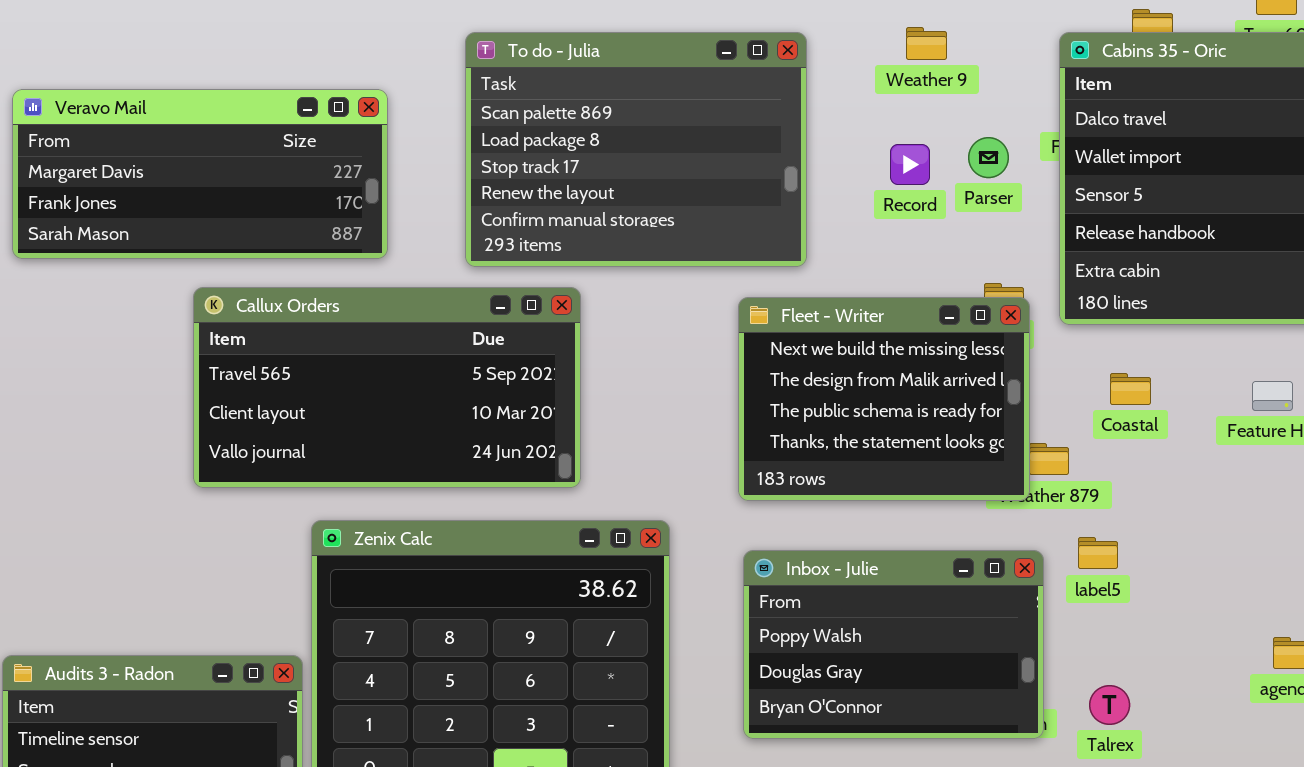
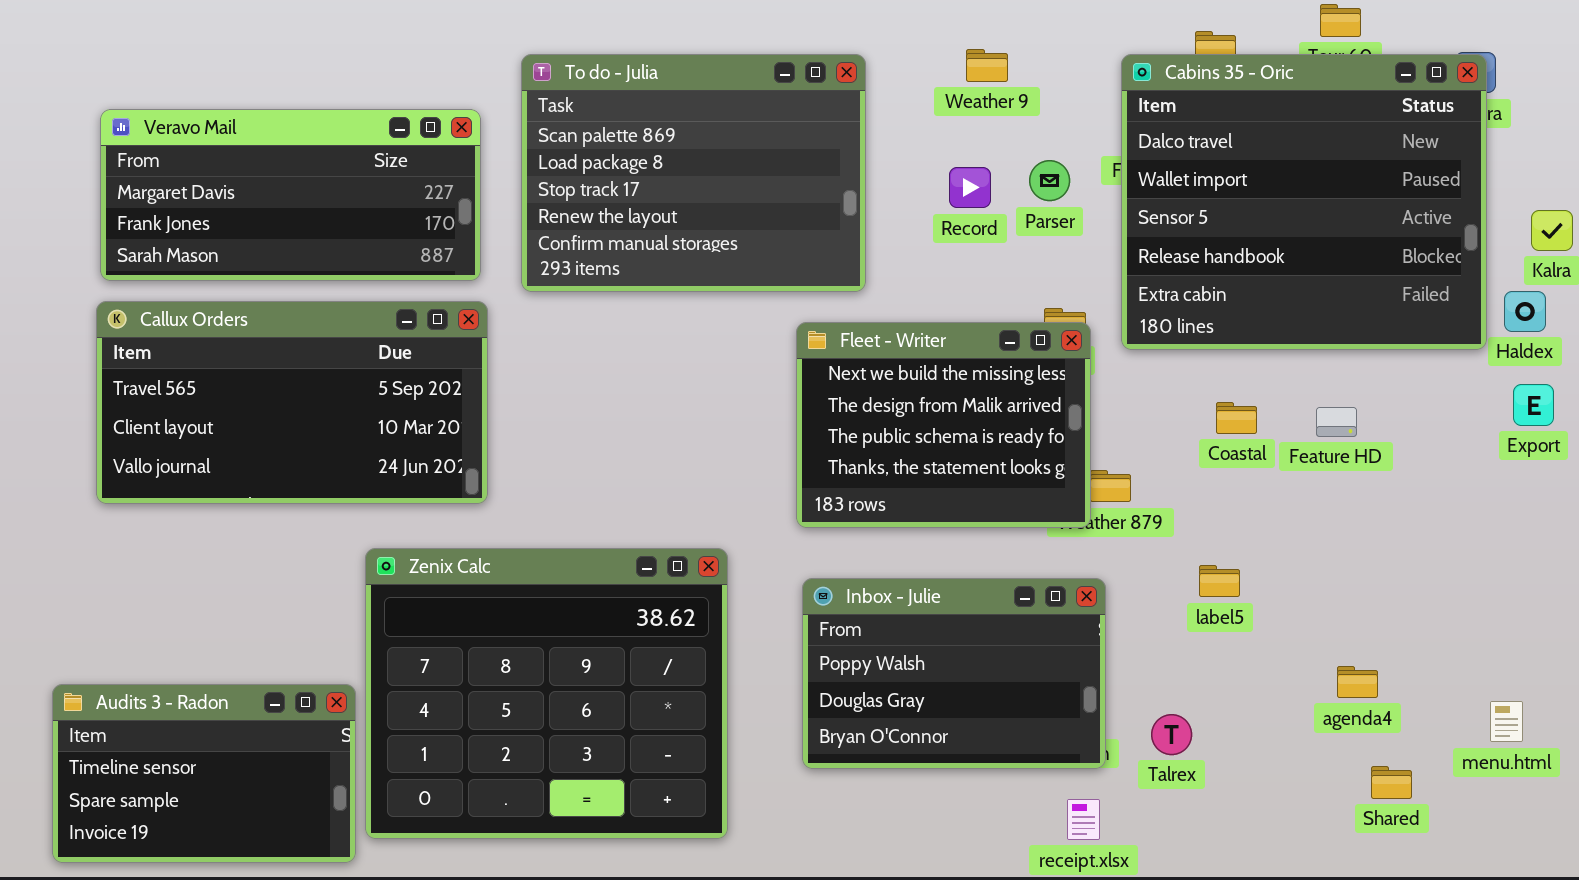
Veravo Mail: [12,89,388,259] -> [100,109,481,281], moved
Callux Orders: [193,287,581,488] -> [96,301,488,504], moved
Coastal: [1110,373,1151,405] -> [1216,402,1257,434], moved
label5: [1078,537,1118,569] -> [1199,565,1240,597], moved

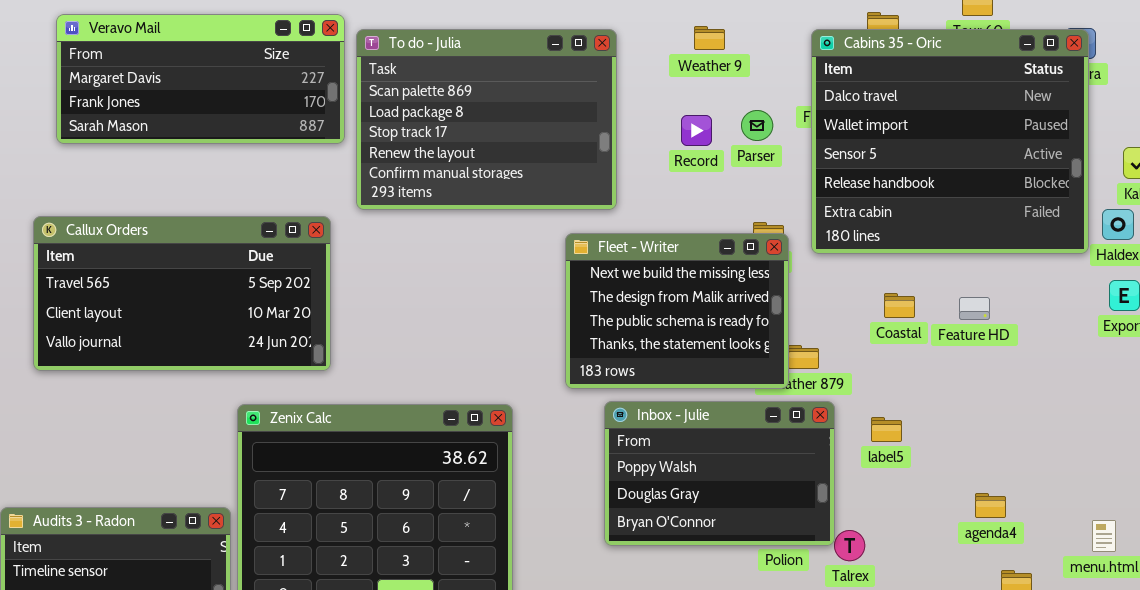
Veravo Mail: [100,109,481,281] -> [56,14,345,144], moved
Inbox - Julie: [802,578,1106,769] -> [604,401,835,546], moved

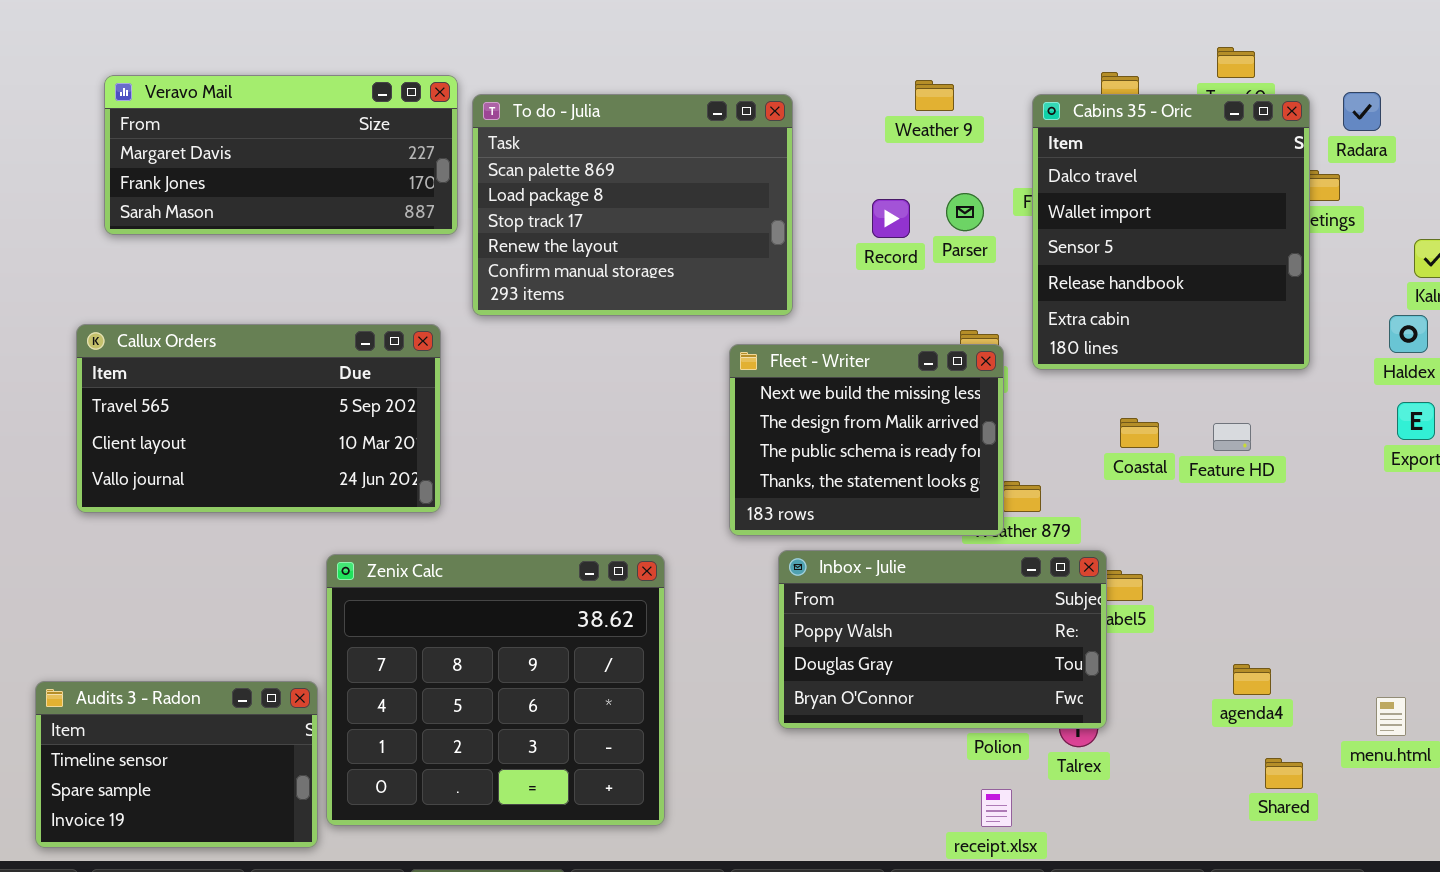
Weather 9: [694,26,725,50] -> [915,80,954,111], moved
Cabins 35 - Oric: [811,29,1089,254] -> [1032,94,1310,370], resized
Inbox - Julie: [604,401,835,546] -> [778,550,1107,729], resized

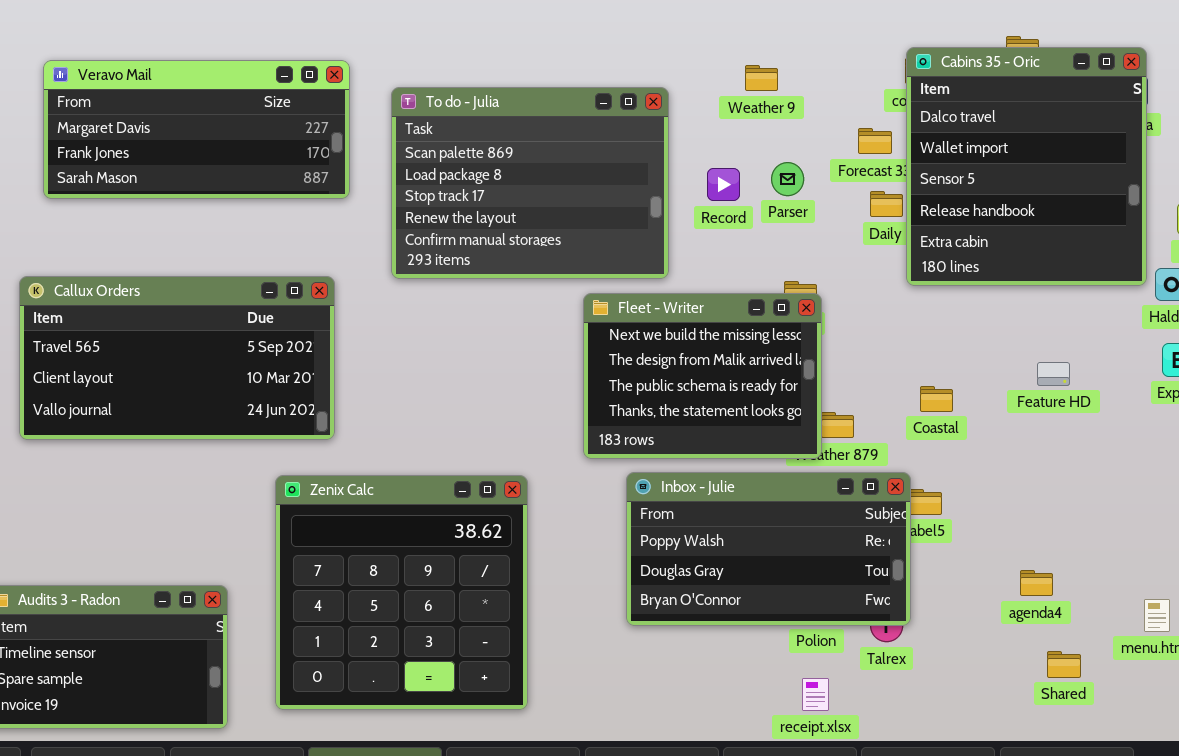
To do - Julia: [472,94,793,316] -> [391,87,669,279], moved
Cabins 35 - Oric: [1032,94,1310,370] -> [906,47,1147,286], moved
Coastal: [1120,418,1159,448] -> [920,386,953,412], moved
Feature HD: [1213,423,1251,451] -> [1037,362,1070,386], moved
Zenix Calc: [326,554,665,826] -> [275,475,528,710], resized

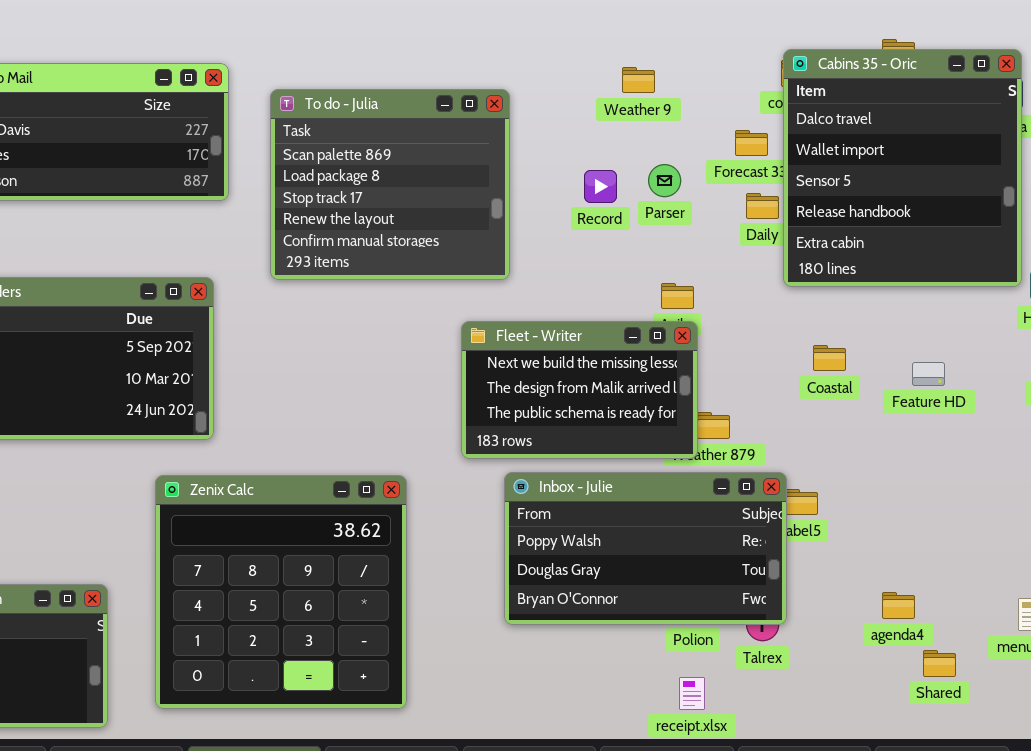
To do - Julia: [391,87,669,279] -> [270,89,510,280], resized
Fleet - Writer: [583,293,822,459] -> [461,321,698,459], resized
Coastal: [920,386,953,412] -> [813,345,846,371], moved
agenda4: [1020,570,1053,596] -> [882,592,915,619], moved

